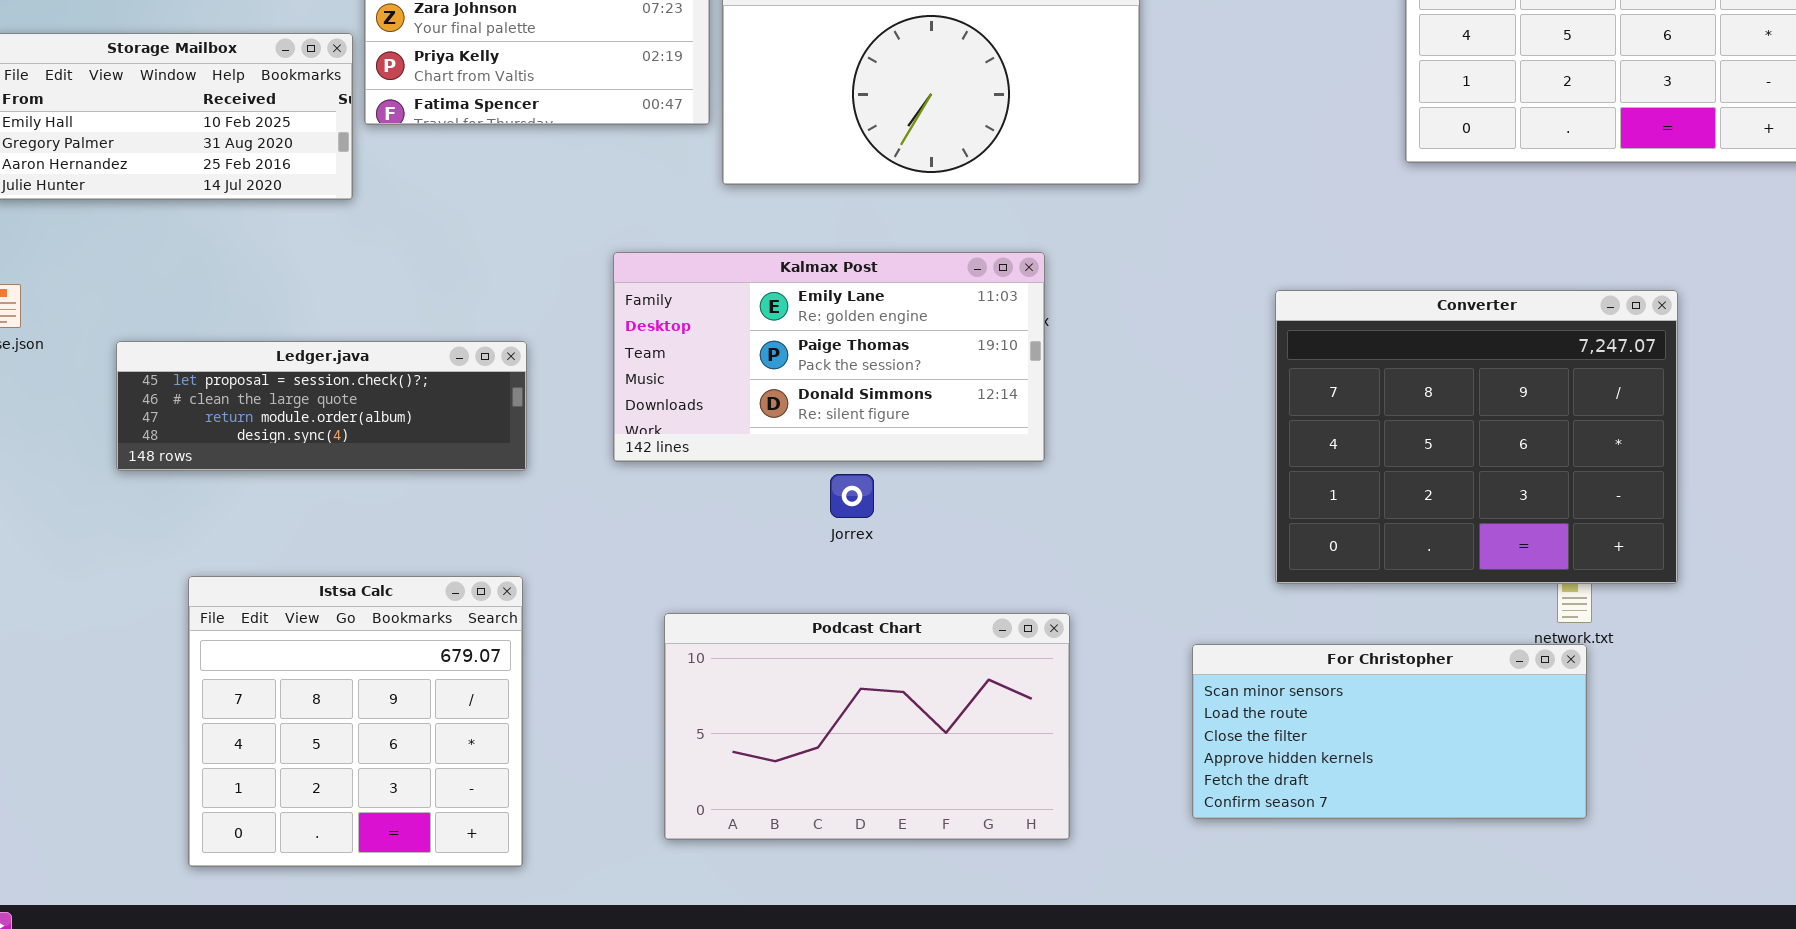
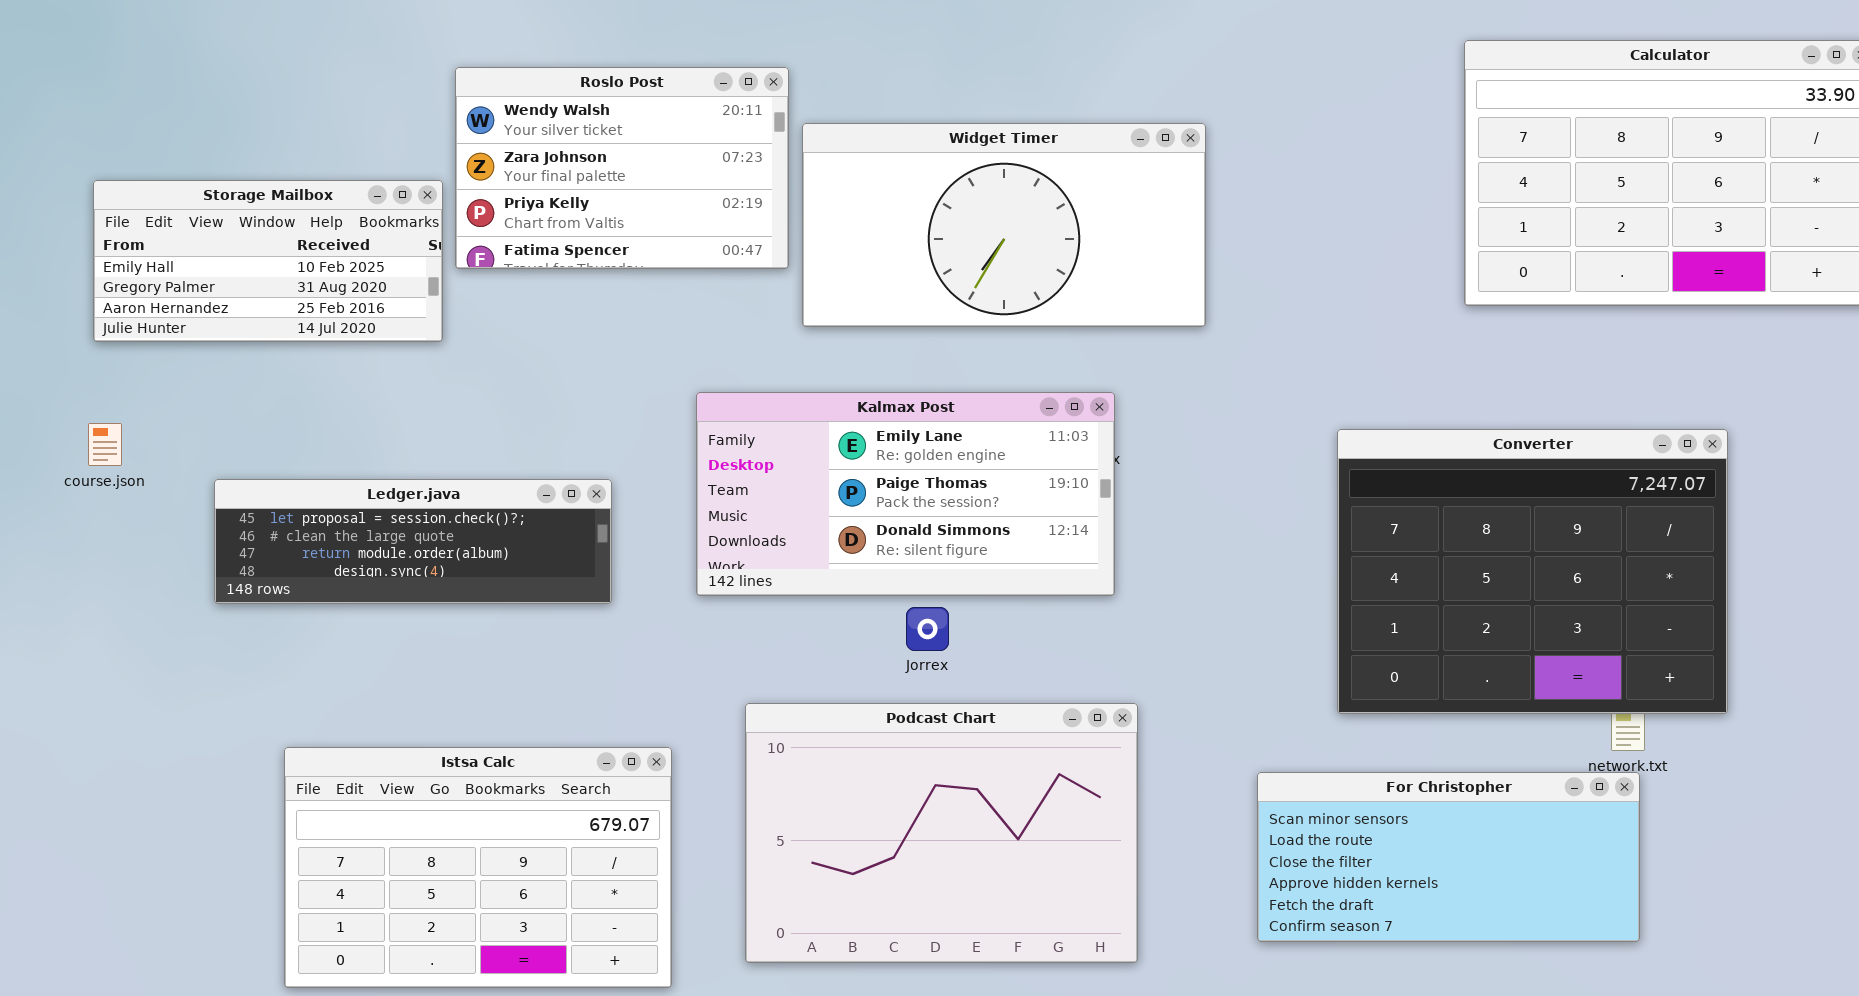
Istsa Calc: [188,576,523,867] -> [284,747,672,988], resized
Podcast Chart: [664,613,1070,840] -> [745,703,1138,963], resized

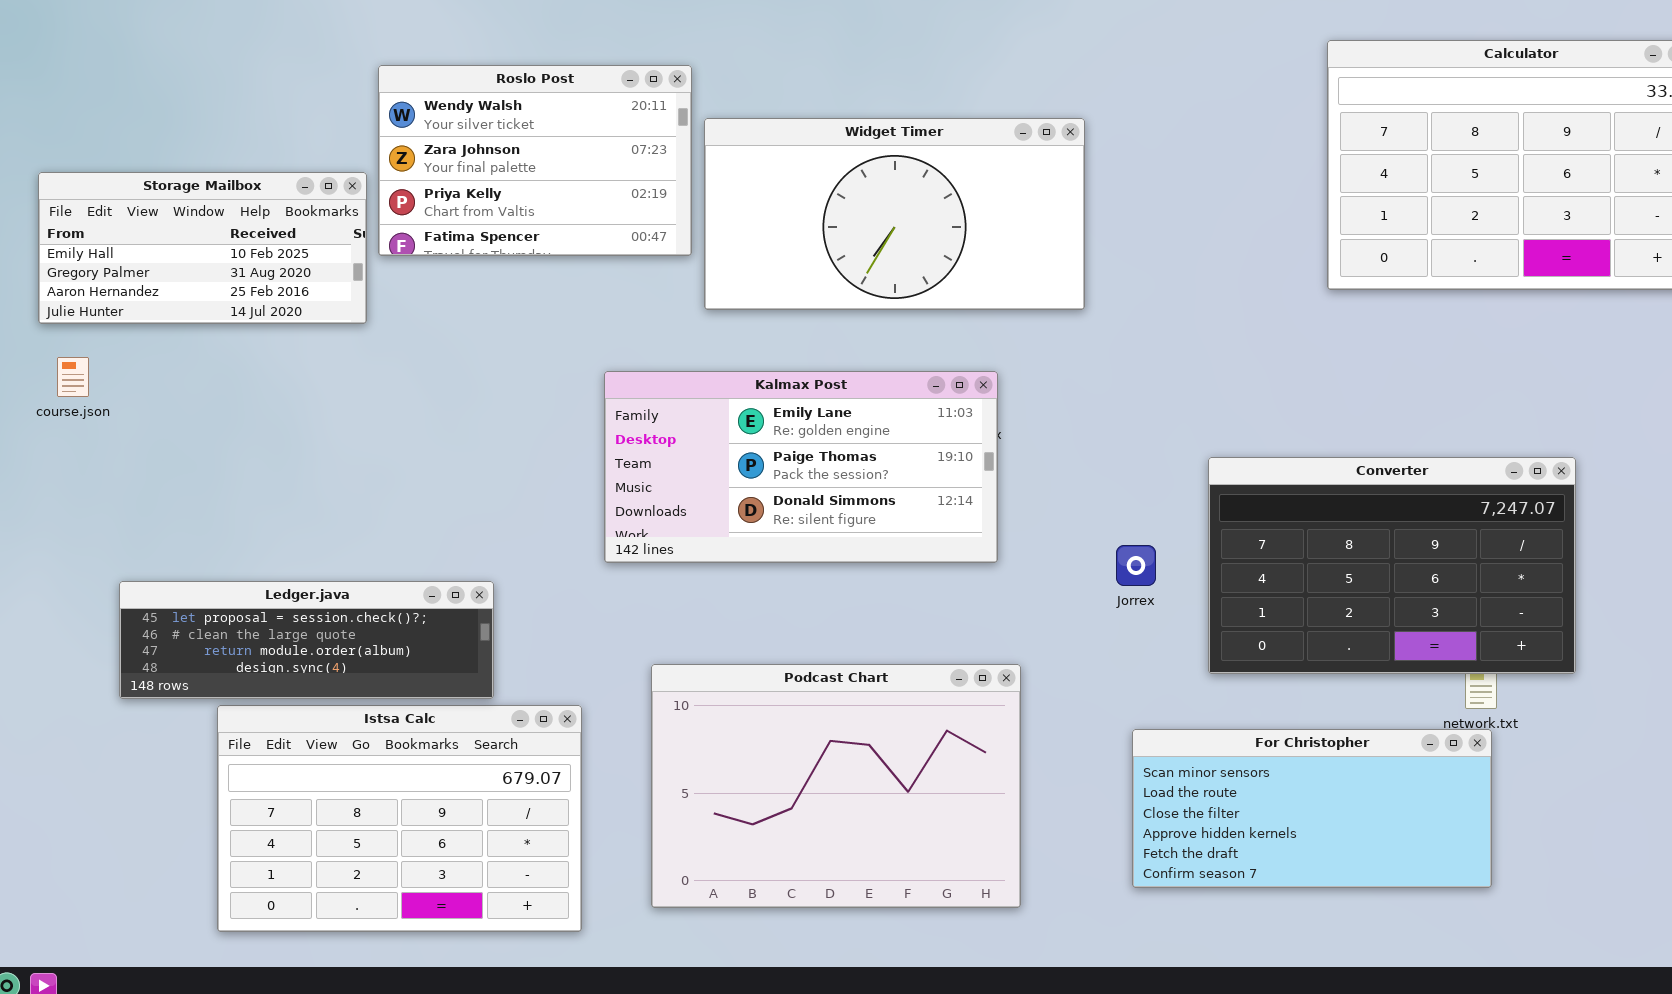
course.json: [88,423,122,466] -> [57,357,89,397], moved
Converter: [1337,429,1728,714] -> [1208,457,1576,674], resized
Ledger.java: [214,479,612,604] -> [119,581,494,699], moved
Jorrex: [906,607,949,651] -> [1116,545,1156,586], moved

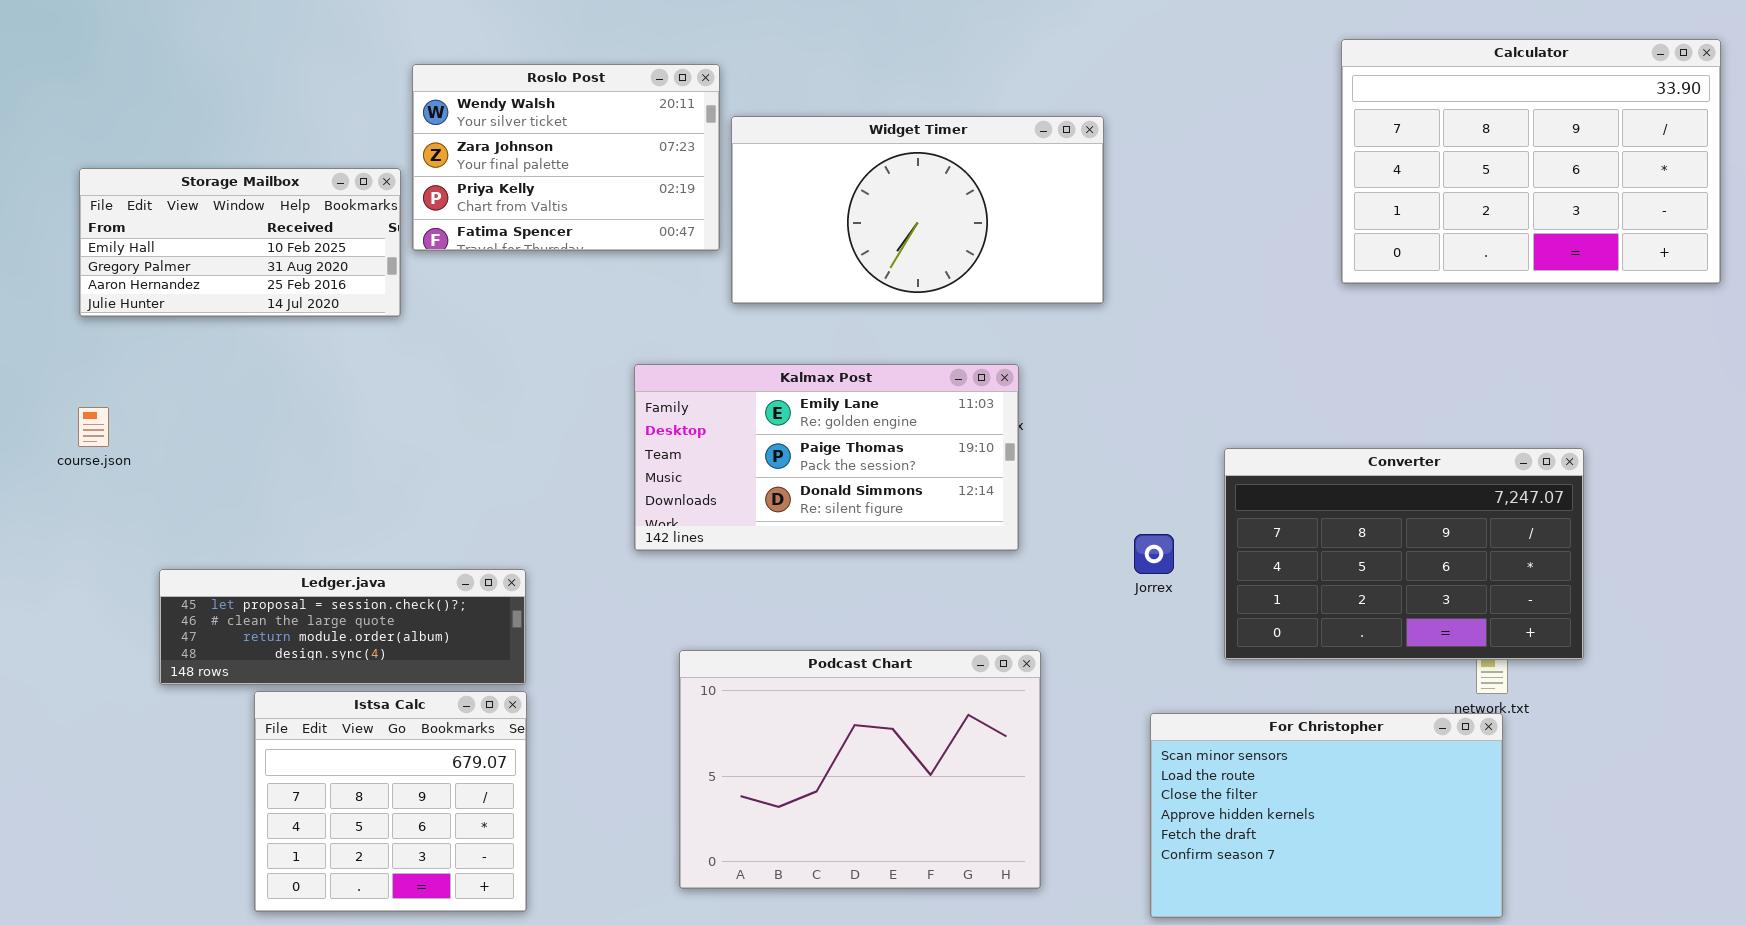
course.json: [57,357,89,397] -> [78,407,109,447], moved
Istsa Calc: [217,705,582,932] -> [254,691,527,912], resized
For Christopher: [1132,729,1492,888] -> [1150,713,1503,918], resized

